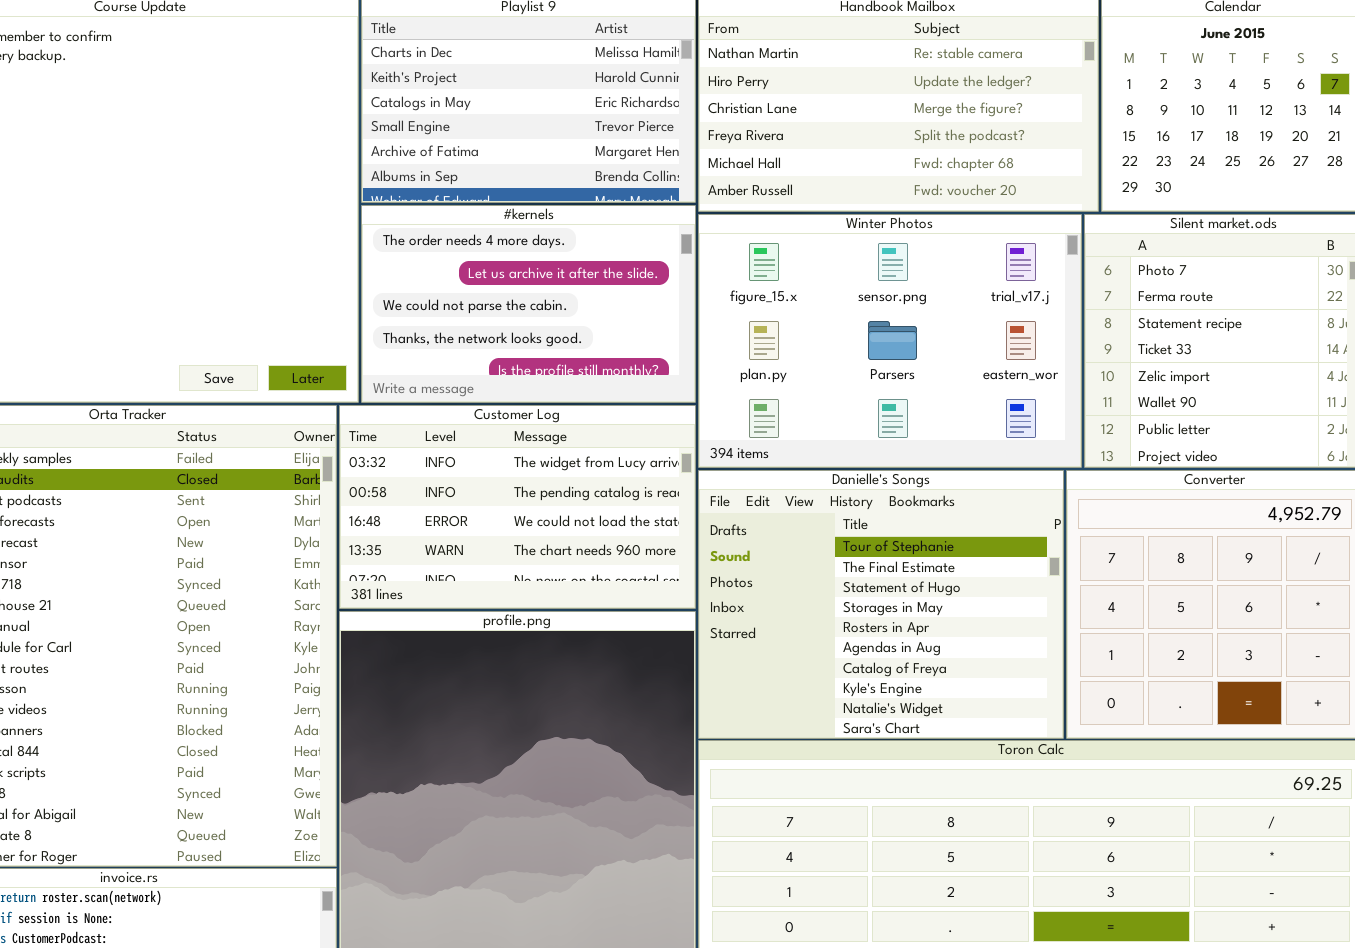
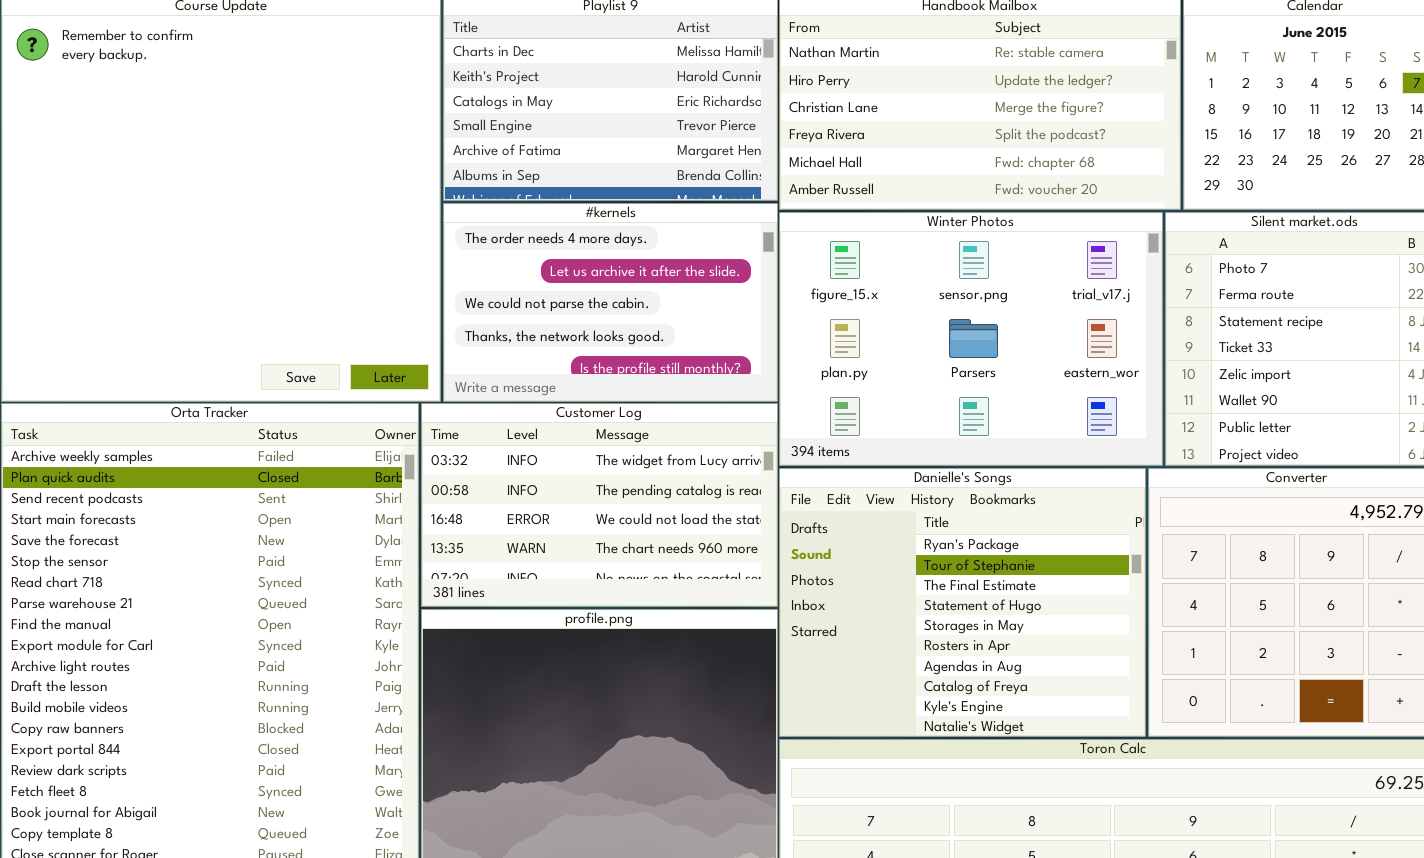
Danielle's Songs: [698,470,1064,739] -> [779,468,1146,737], scrolled up 1 row

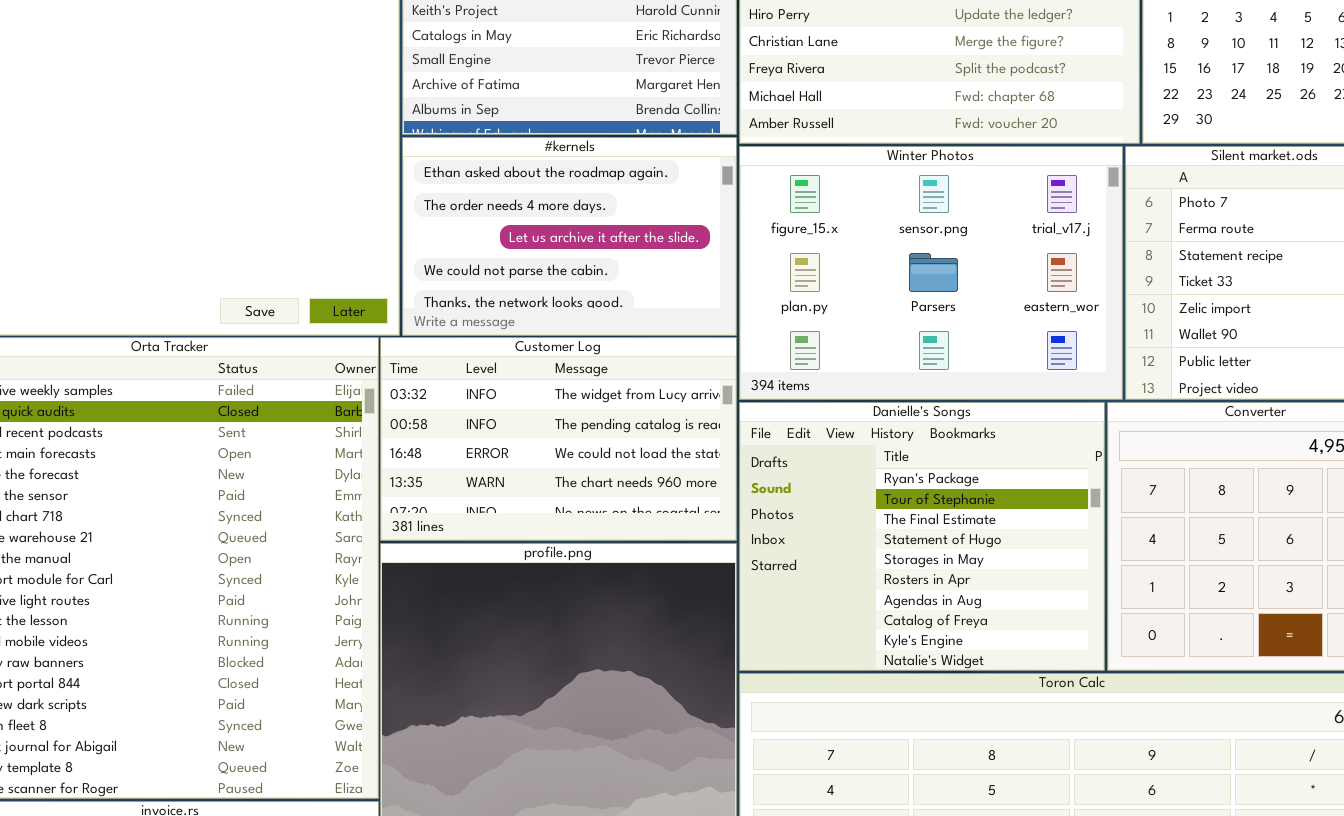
#kernels: [443,203,778,402] -> [402,137,737,336], scrolled up 1 row

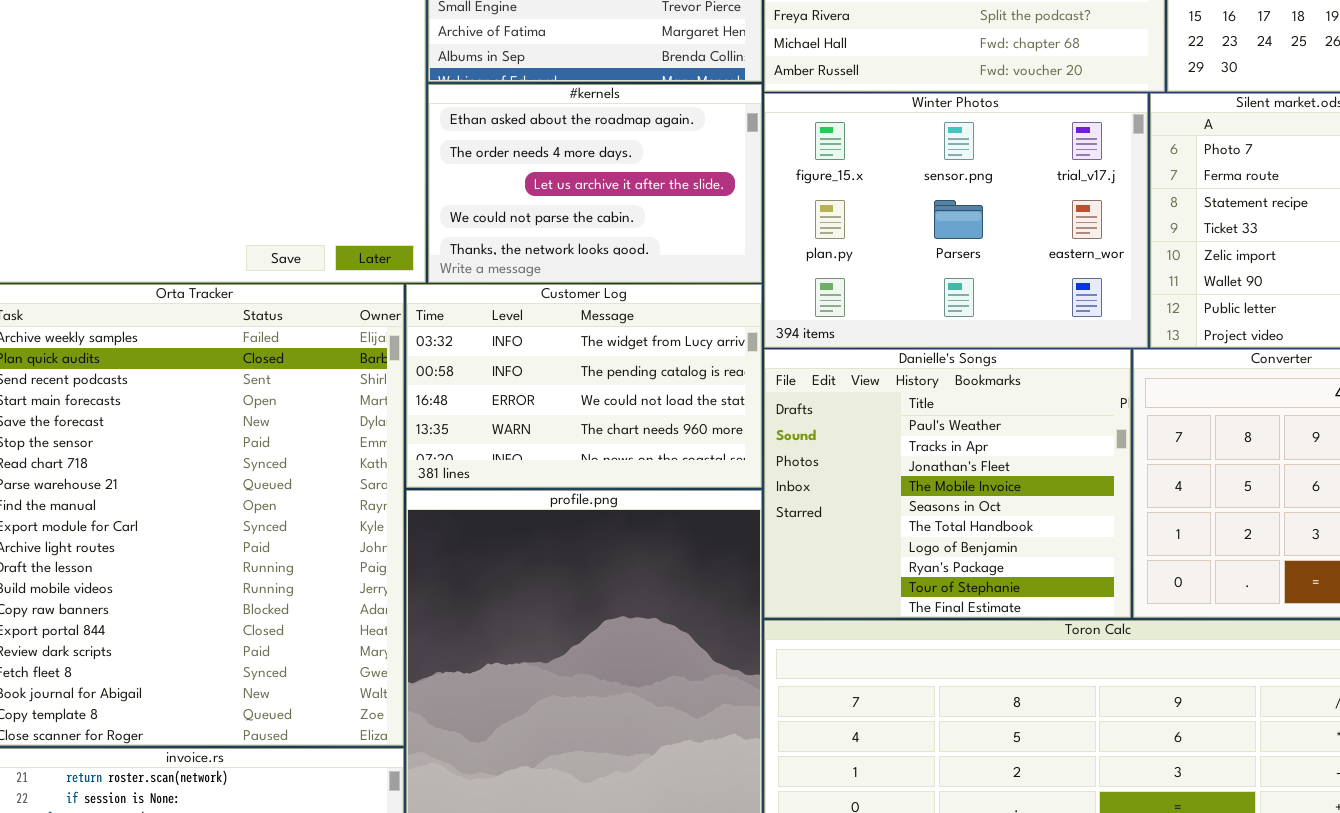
Danielle's Songs: [739,402,1105,671] -> [764,349,1131,618], scrolled up 7 rows

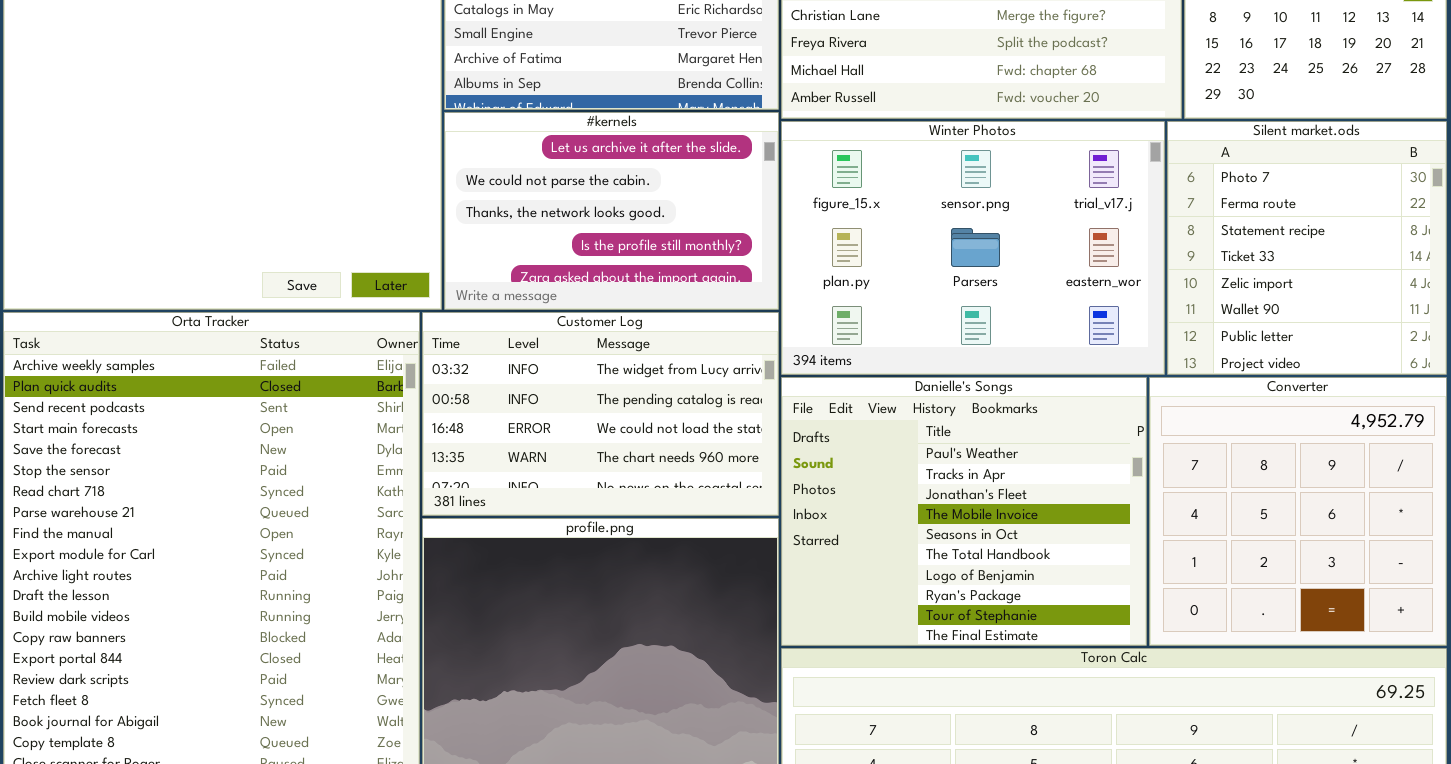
#kernels: [428,84,762,283] -> [444,112,779,310], scrolled down 2 rows

